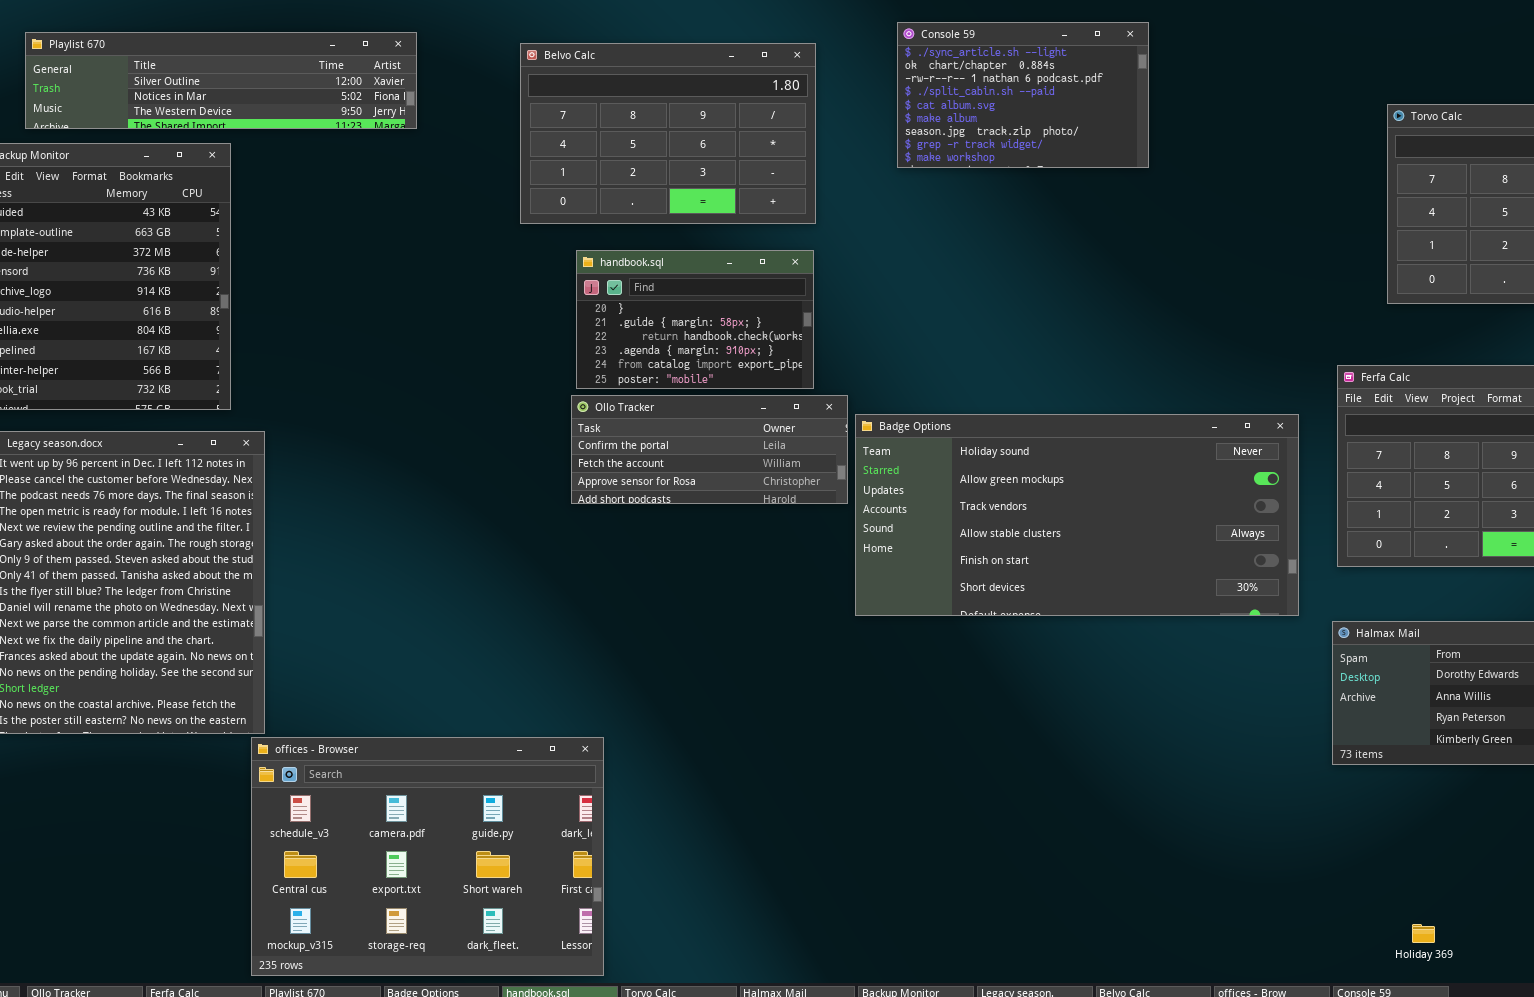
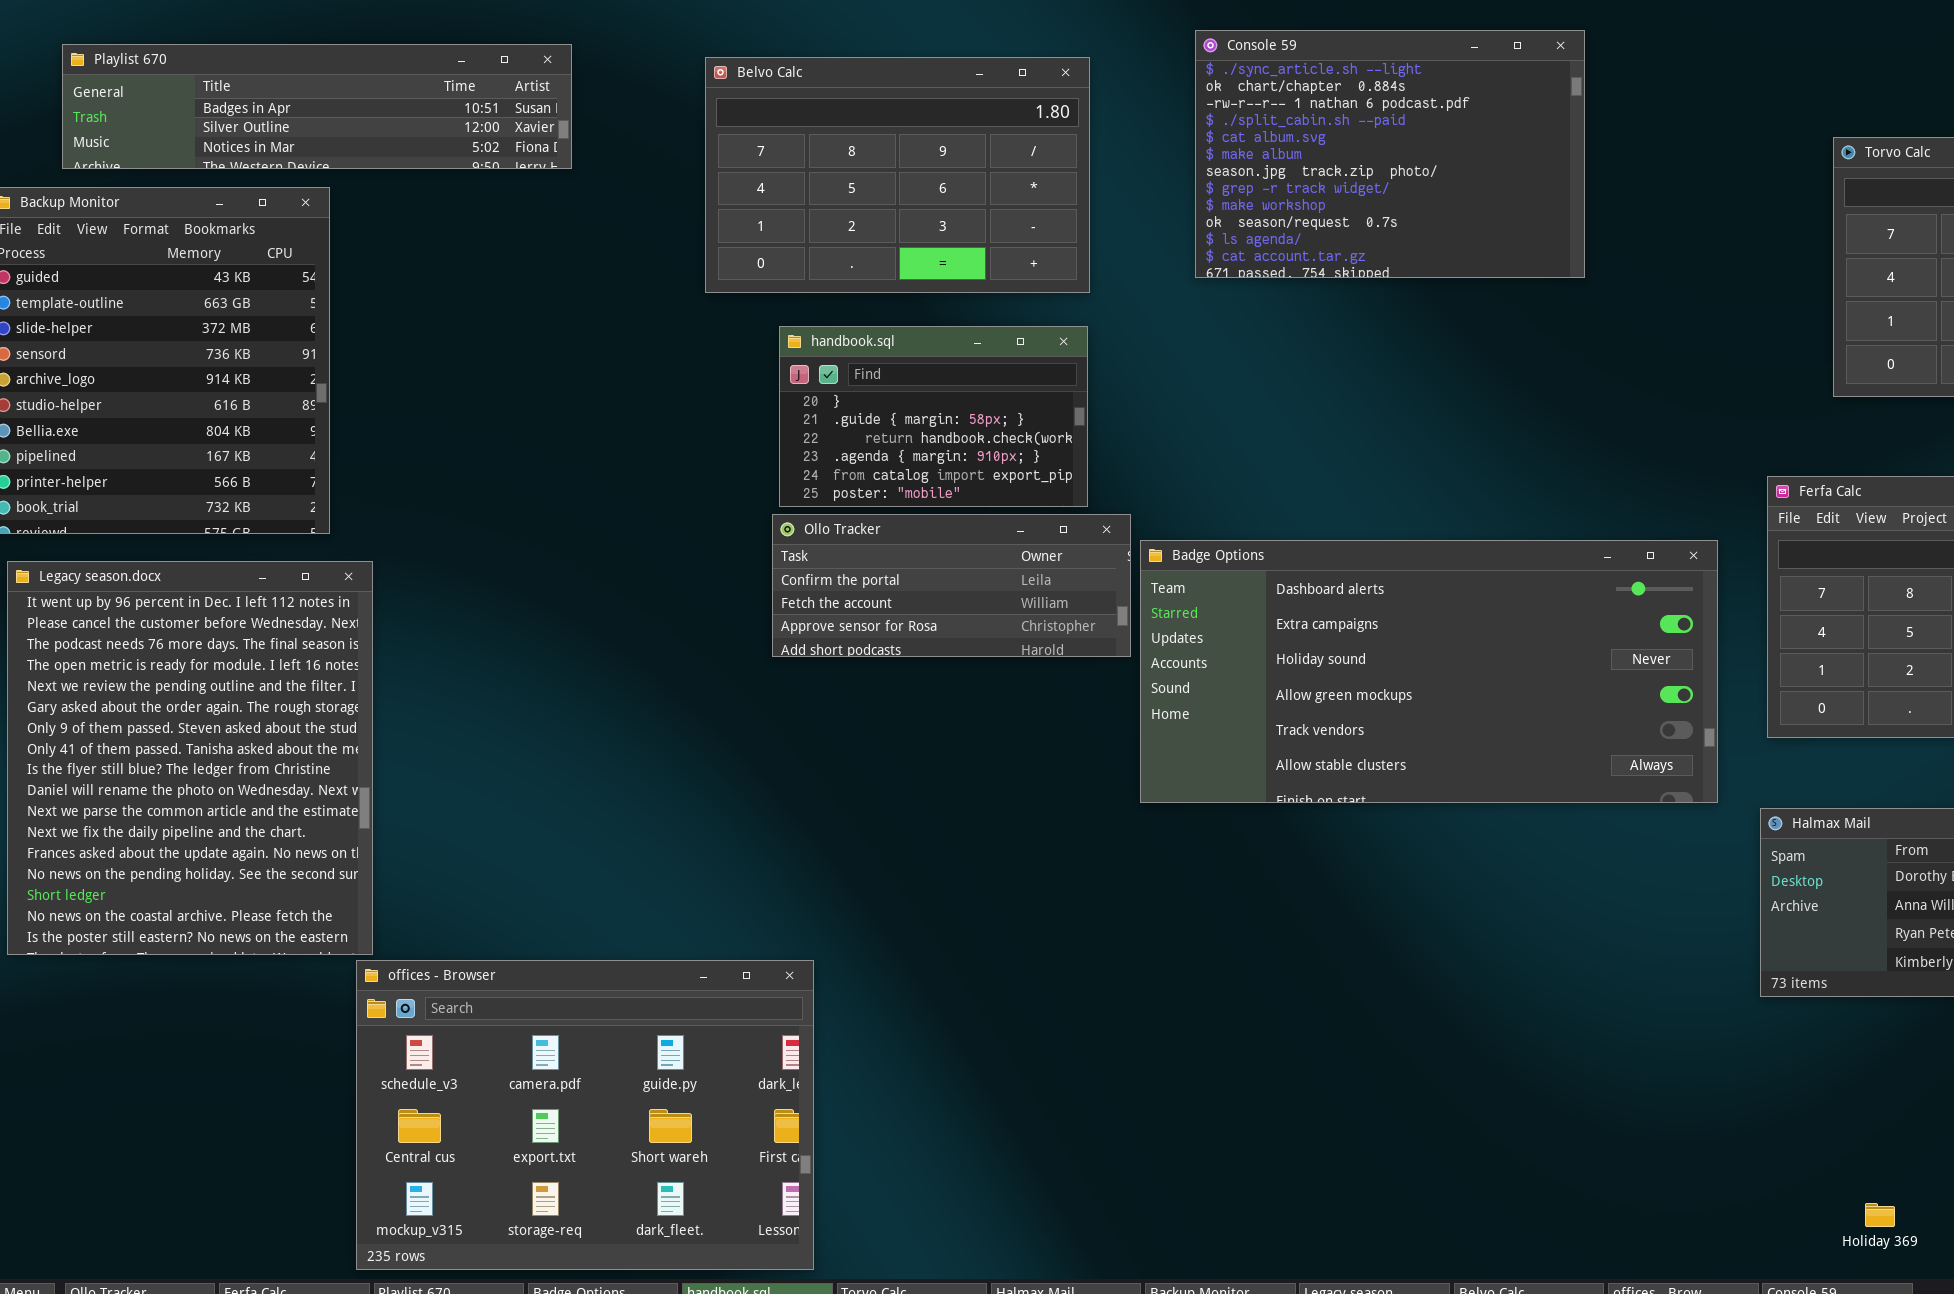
Console 59: [897,22,1149,168] -> [1195,30,1585,278], resized
Playlist 670: [25,32,417,129] -> [62,44,572,169], scrolled up 1 row
Badge Options: [855,414,1299,616] -> [1140,540,1718,803], scrolled up 2 rows

